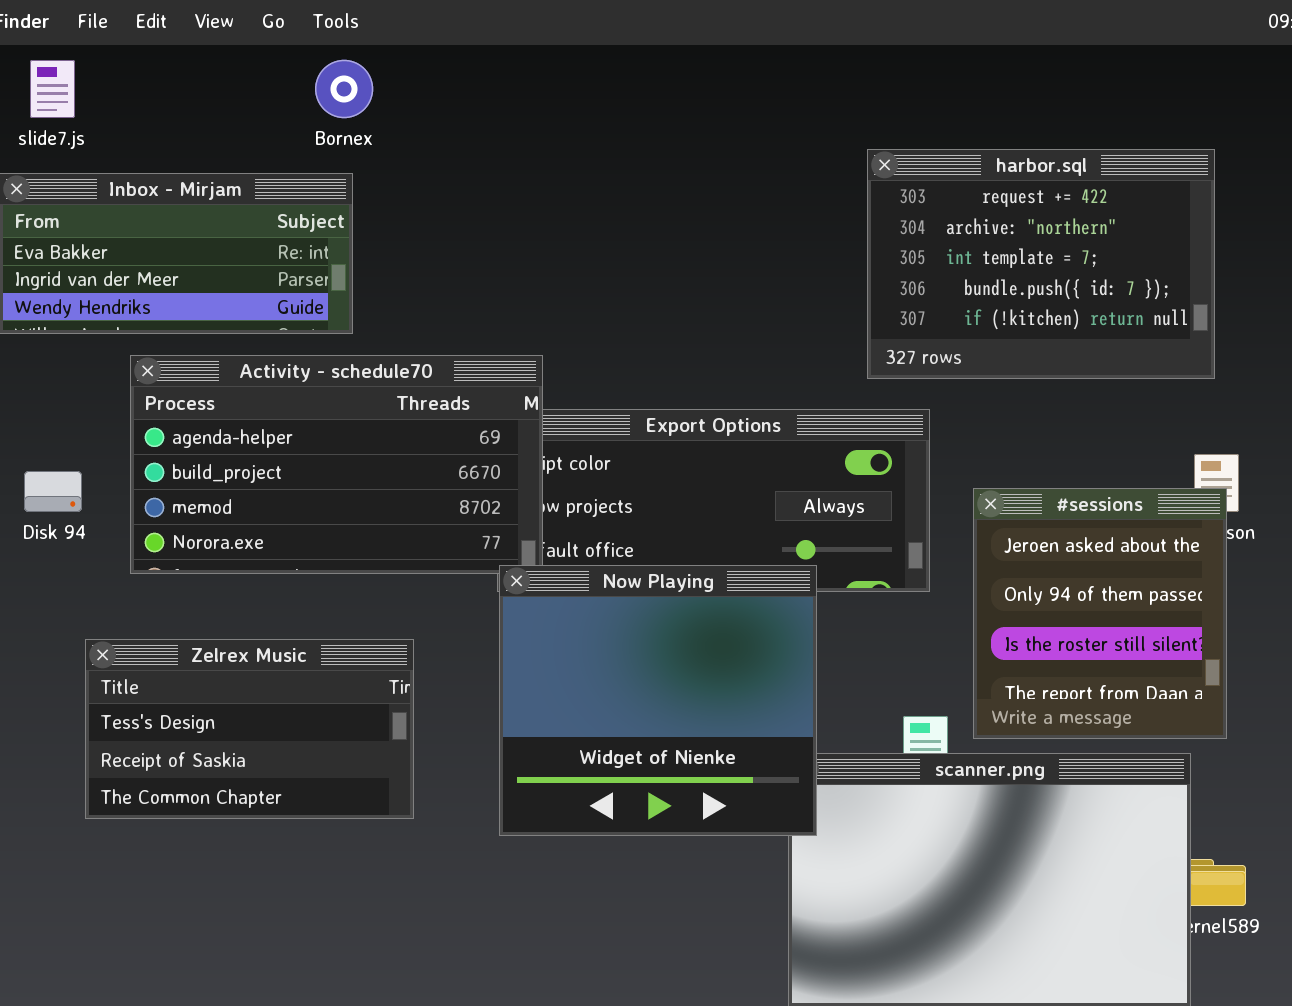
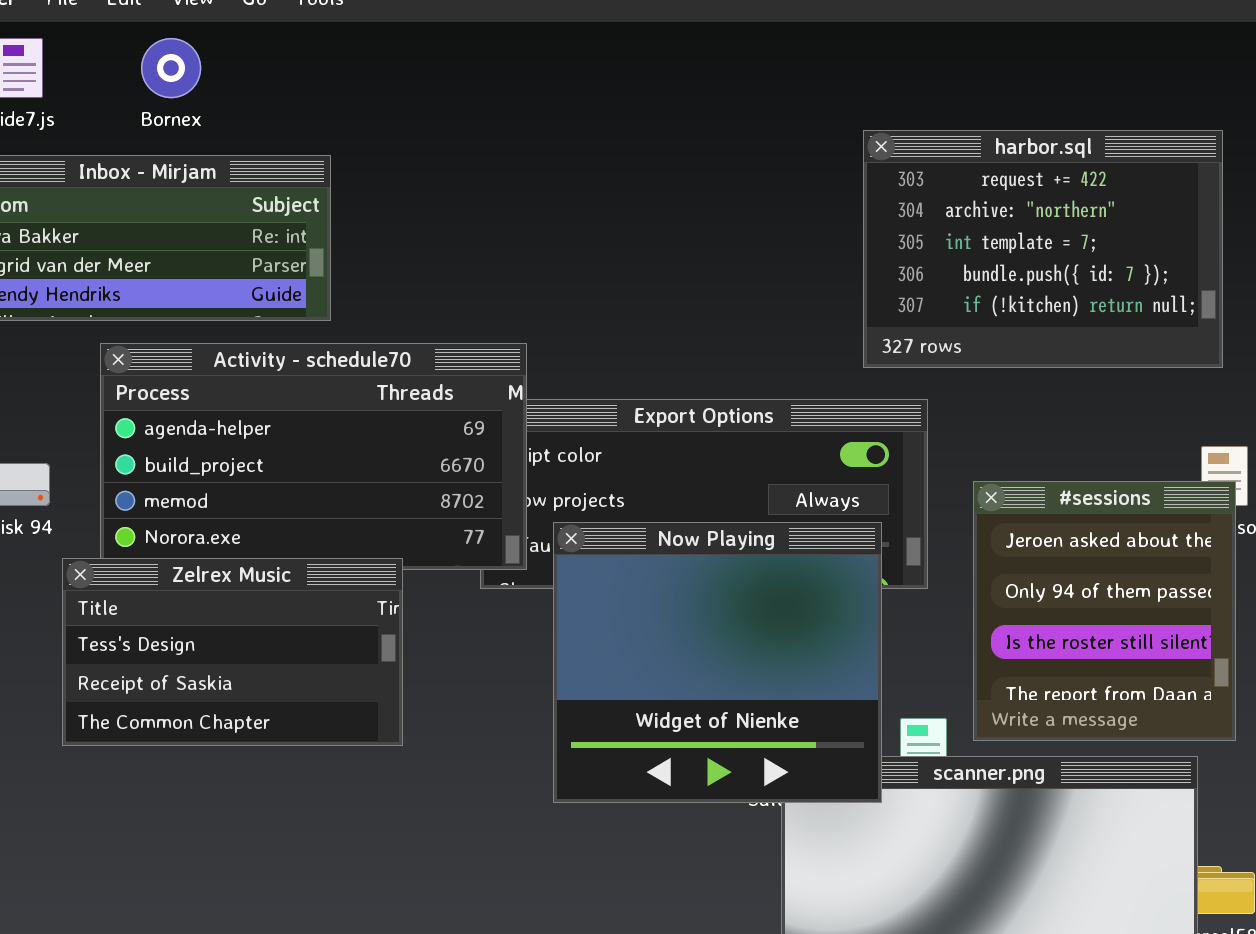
Bornex: [315,60,373,118] -> [141,38,201,98], moved
Now Playing: [499,565,817,836] -> [553,522,882,803], moved
Zelrex Music: [85,639,414,819] -> [62,558,403,746], moved

